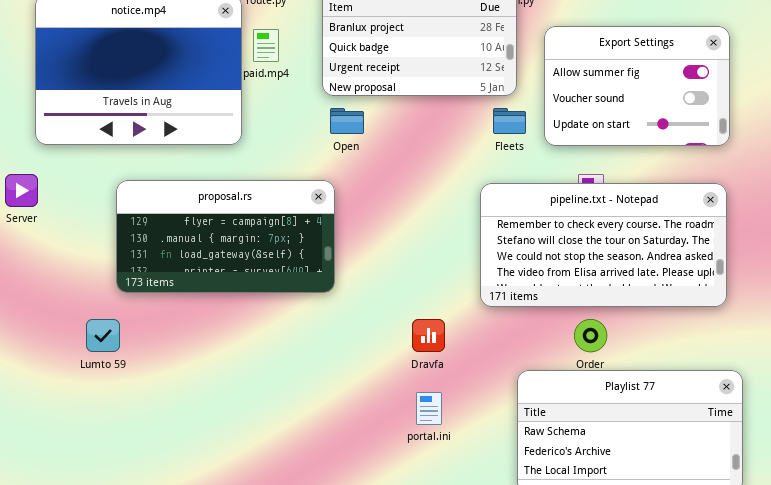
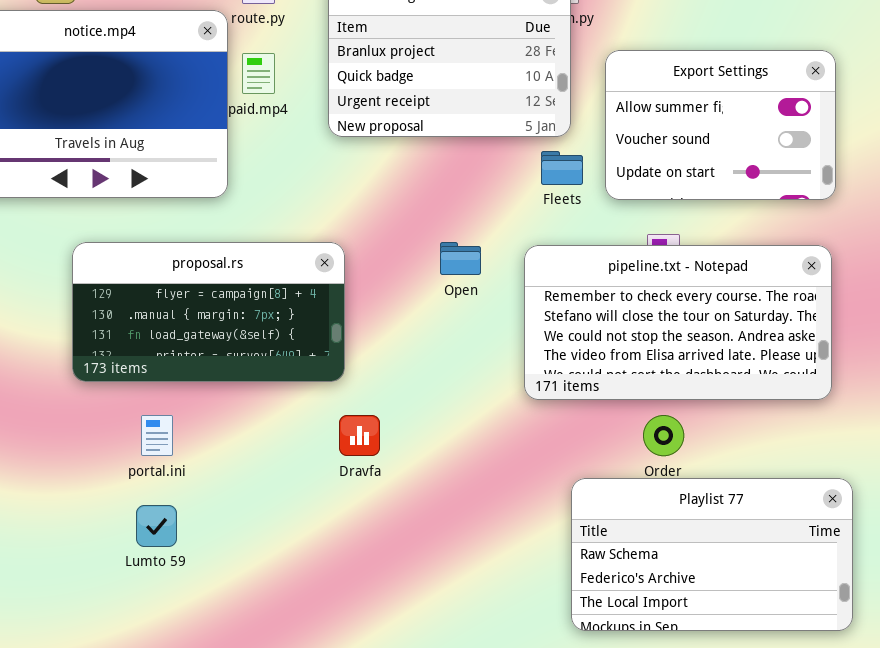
Open: [330,108,364,134] -> [440,242,481,275], moved
Lumto 59: [86,319,120,352] -> [136,505,177,547], moved
Dravfa: [412,319,445,352] -> [339,415,380,456], moved
portal.ini: [416,392,442,425] -> [141,415,173,456], moved

